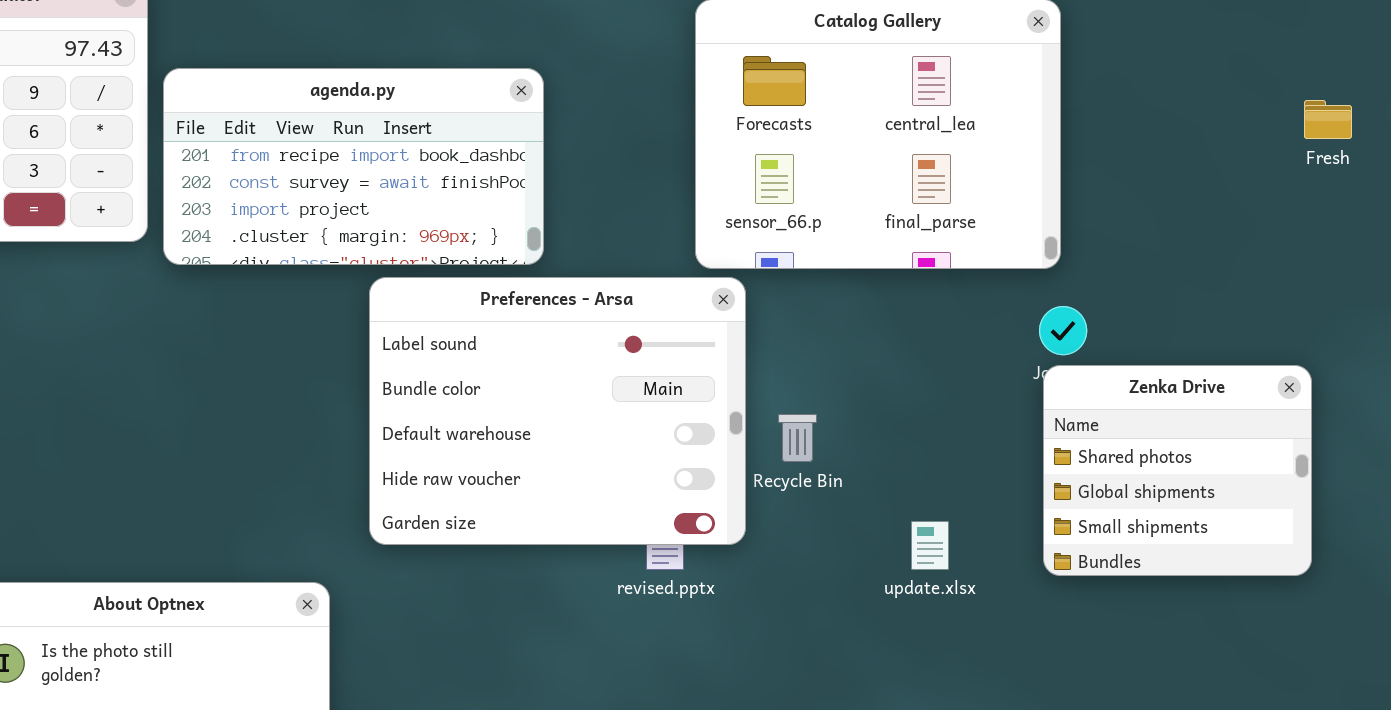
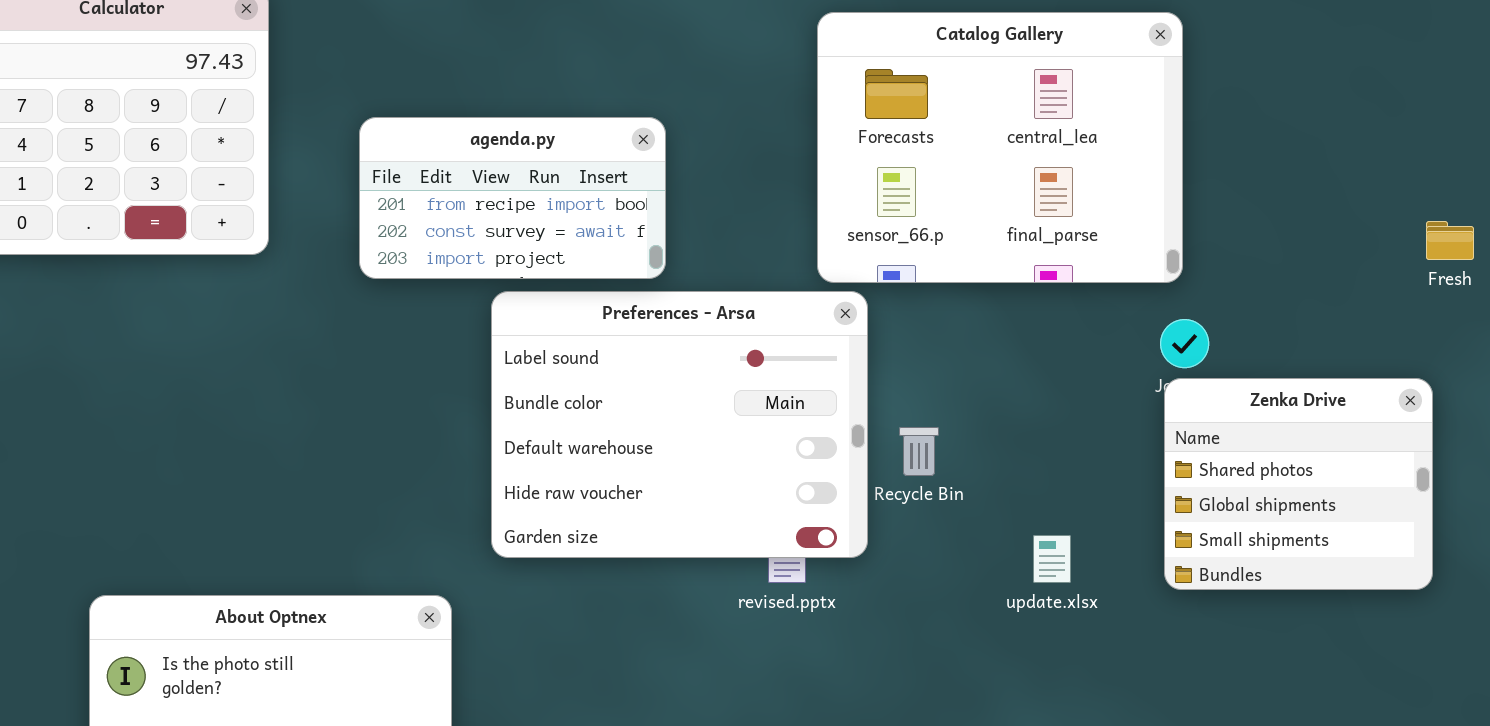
agenda.py: [163,68,544,265] -> [359,117,666,279], resized
Fresh: [1304,100,1352,139] -> [1426,221,1474,260], moved

